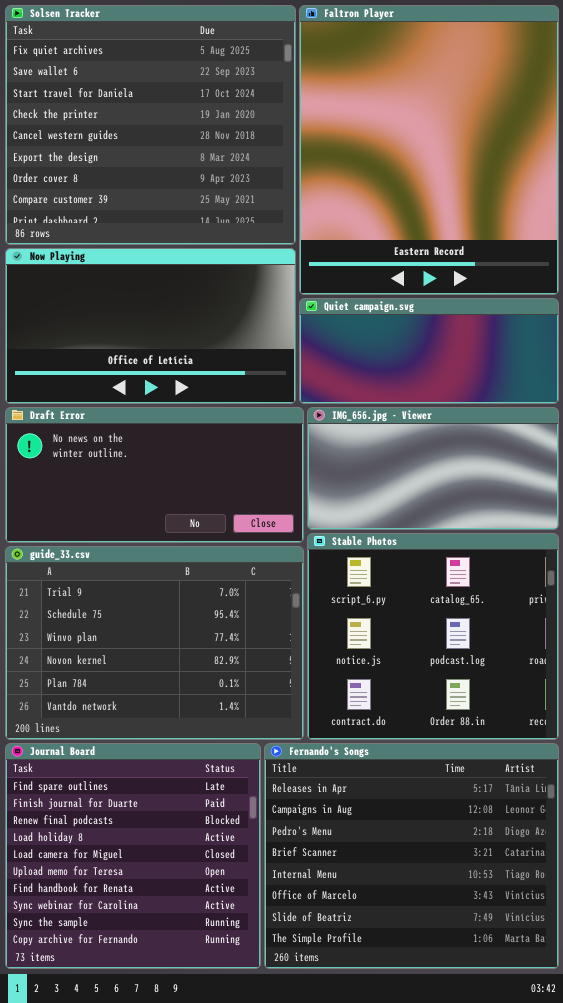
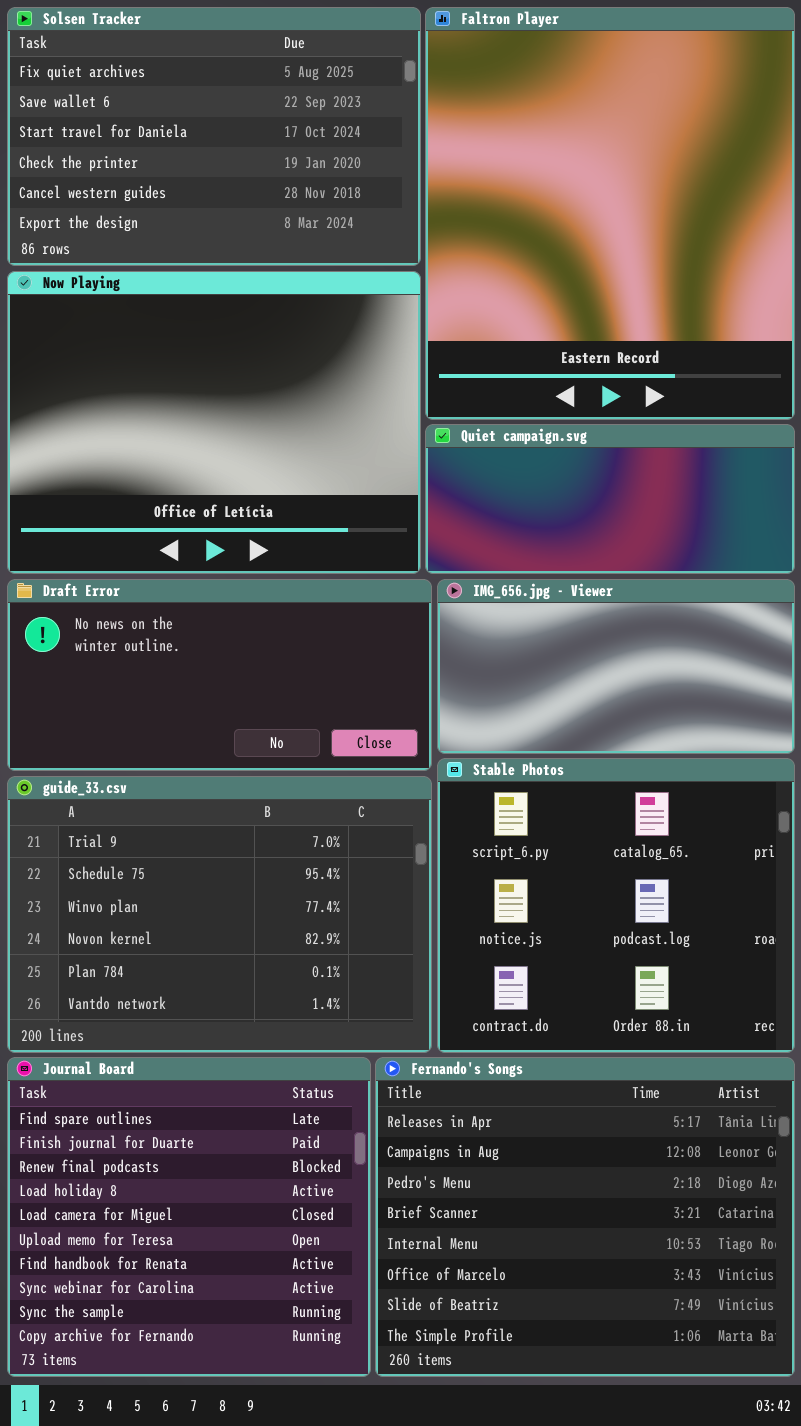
Solsen Tracker: [5,5,296,245] -> [7,7,421,266], resized
Now Playing: [5,248,296,404] -> [7,271,421,574], resized

